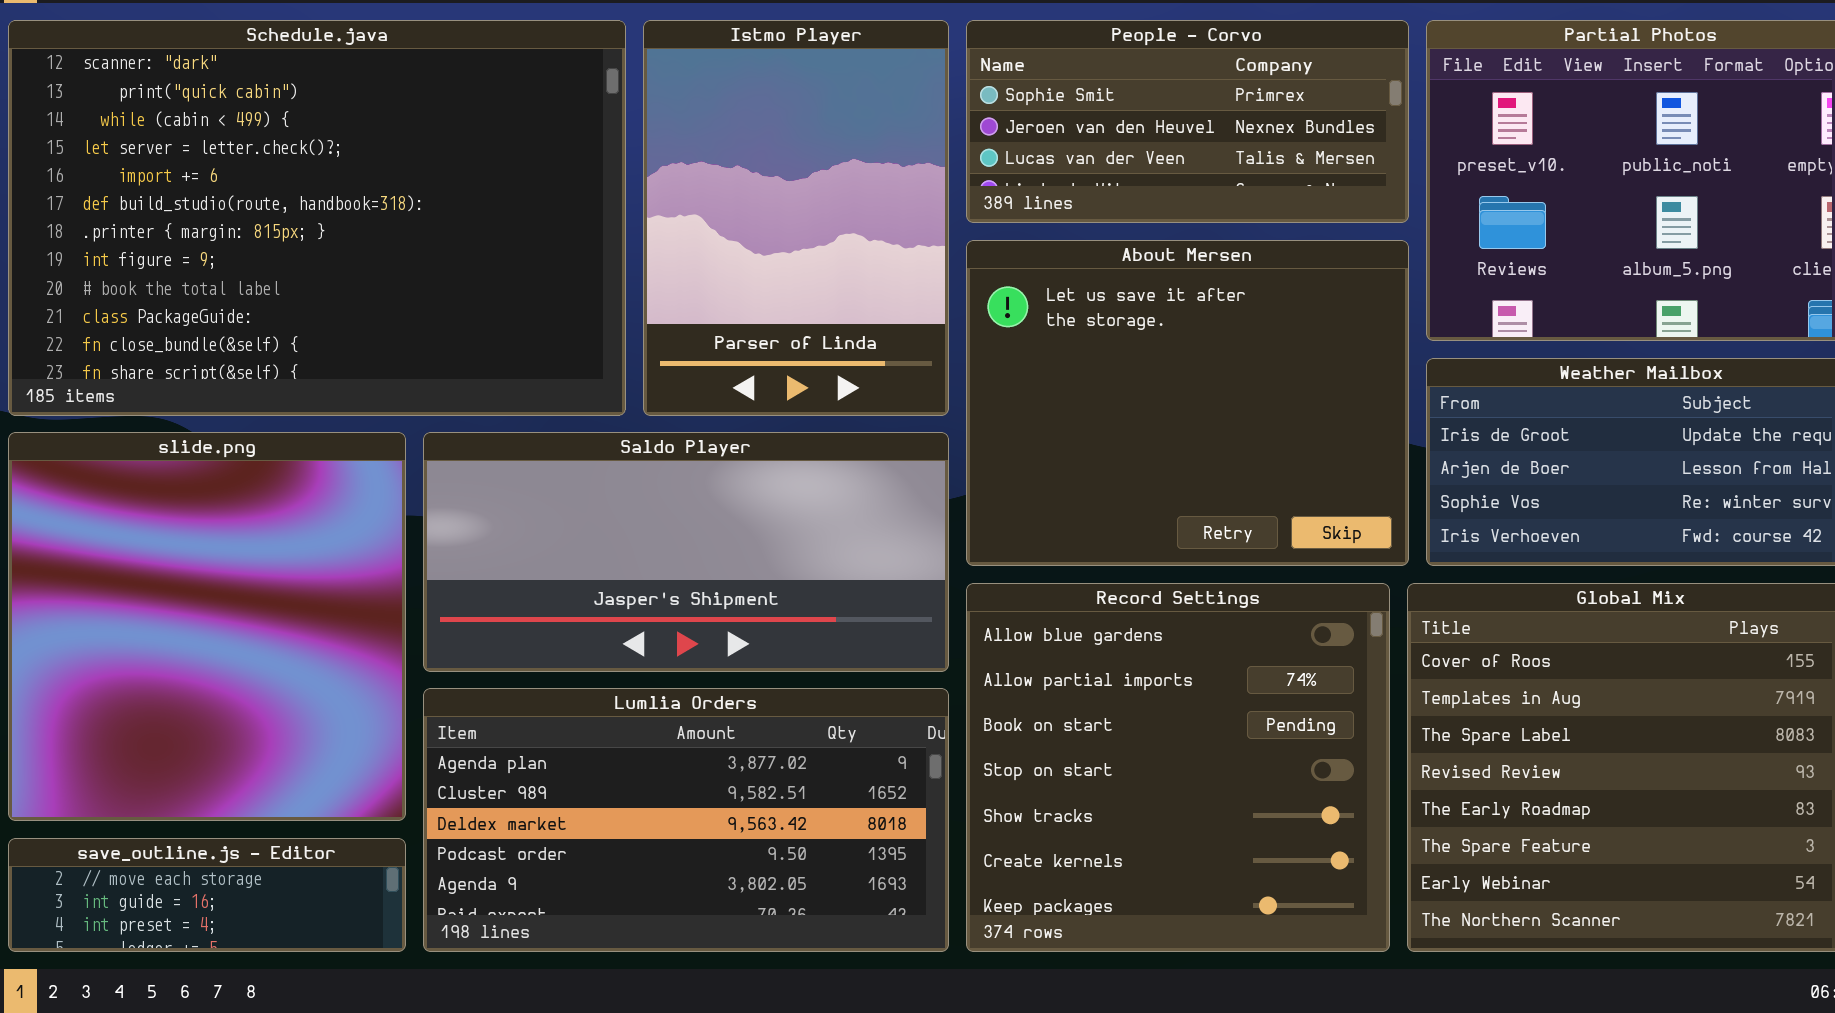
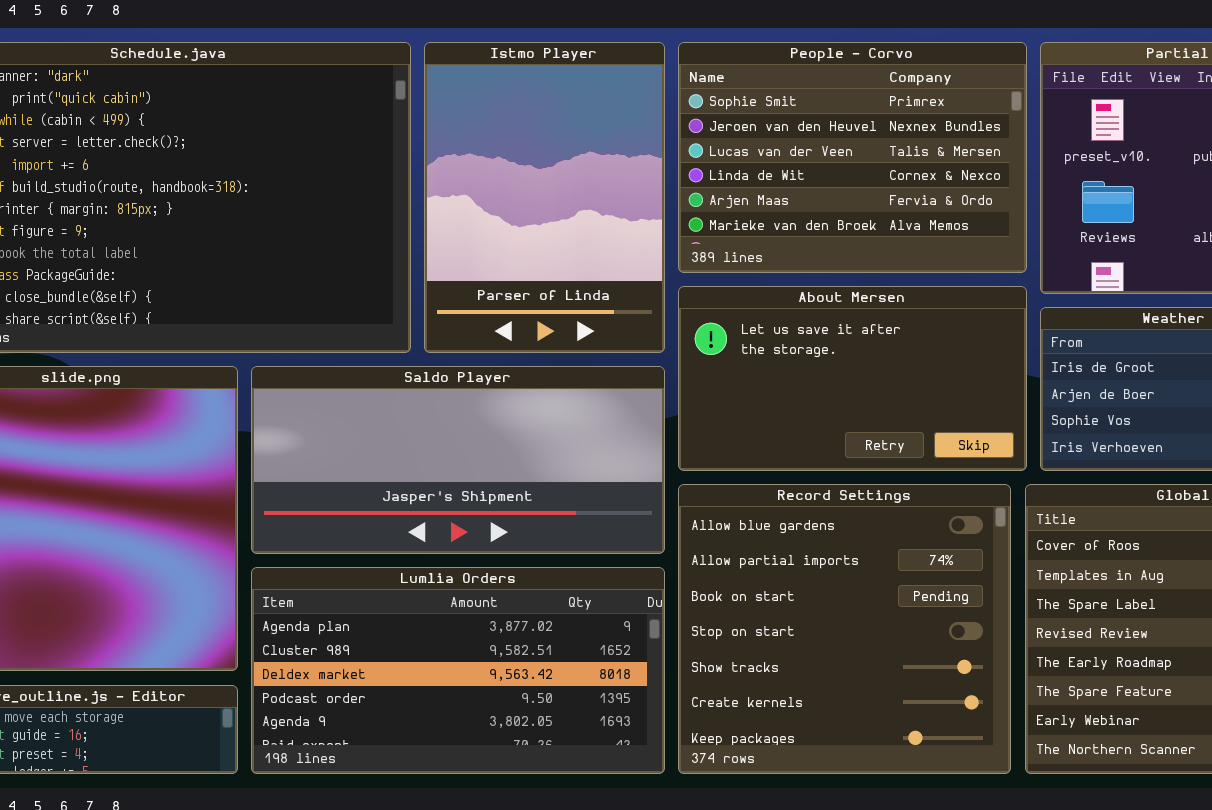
People - Corvo: [966,20,1409,223] -> [678,42,1027,273], resized
About Mersen: [966,240,1409,566] -> [678,286,1027,471], resized

